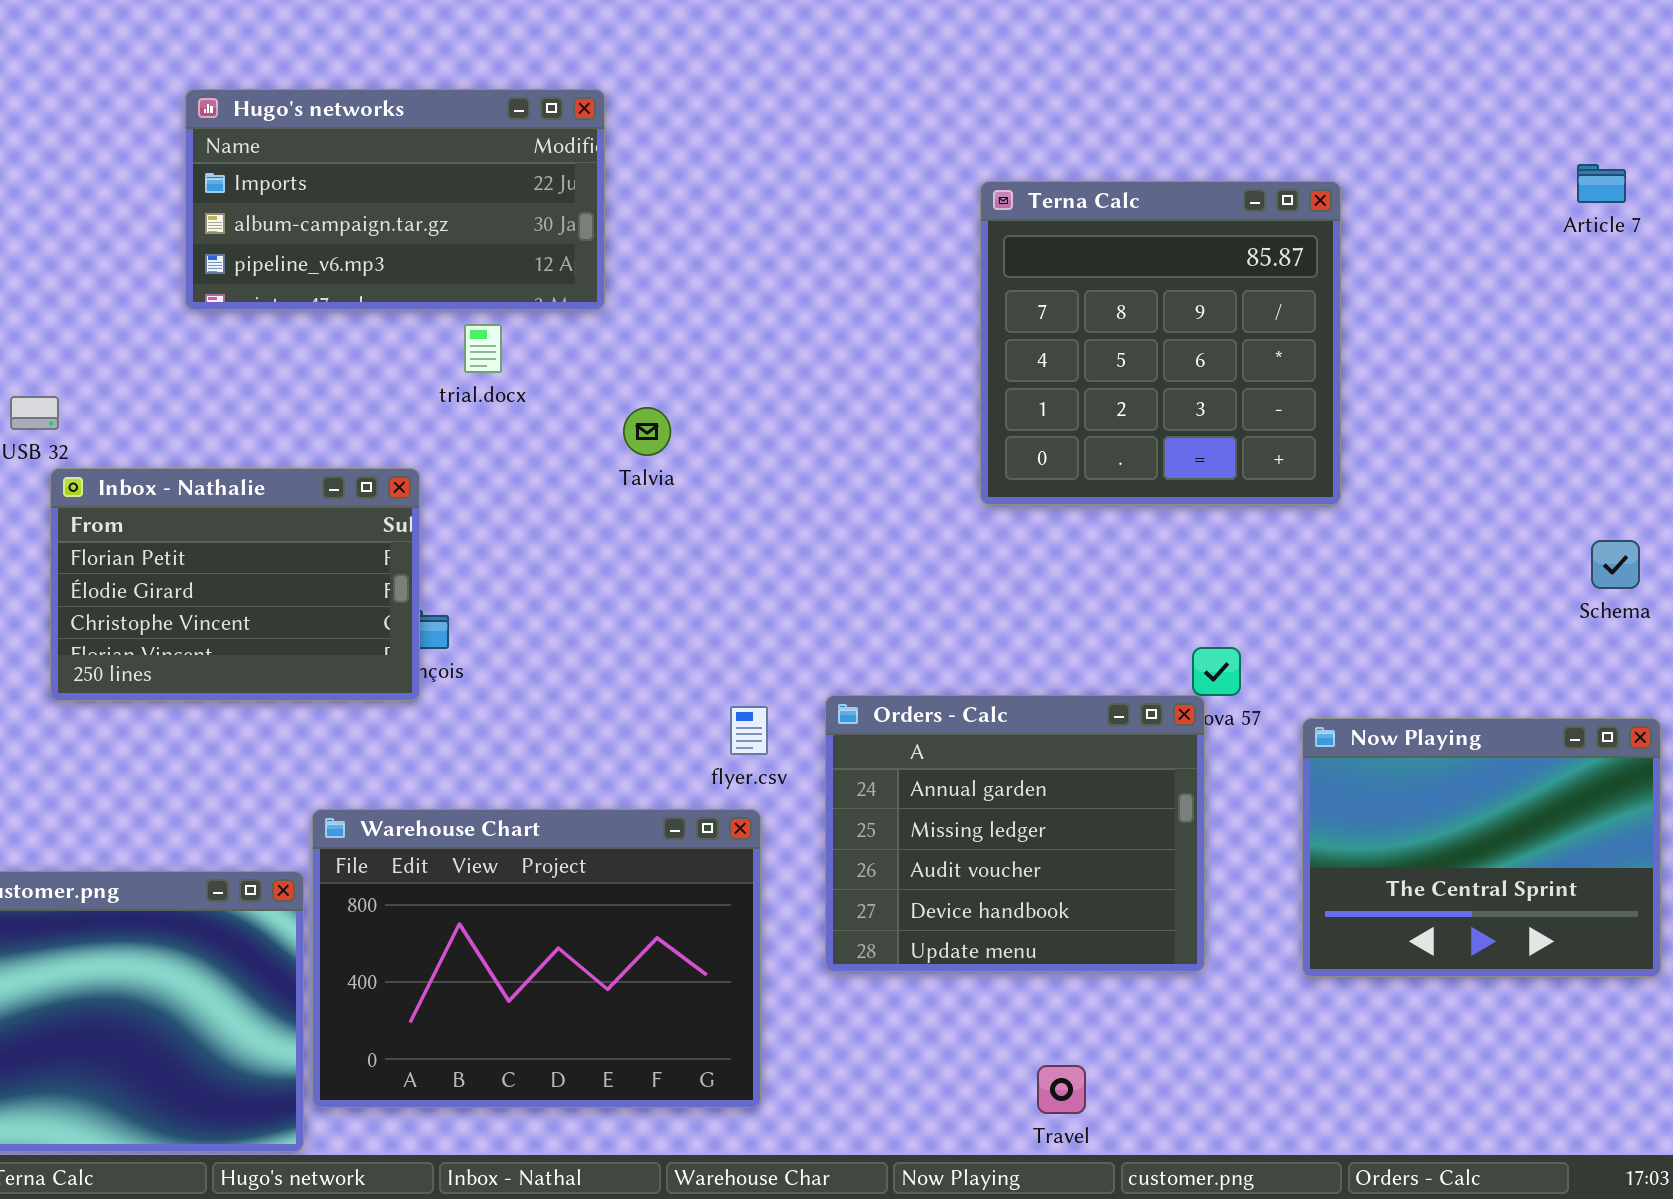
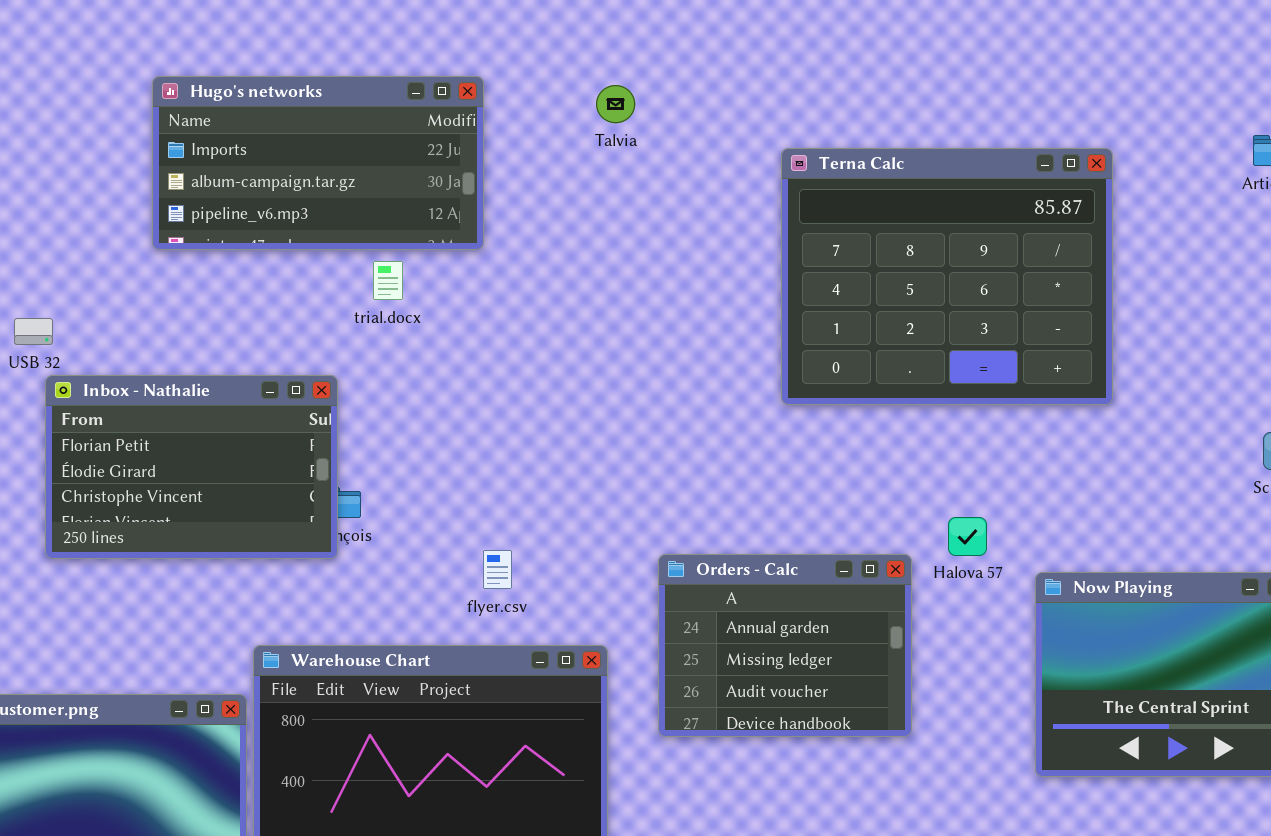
Terna Calc: [980,181,1341,505] -> [781,148,1113,405], resized
Talvia: [623,407,671,456] -> [596,85,635,123], moved
Orders - Calc: [825,695,1205,972] -> [658,554,912,737], resized
flyer.csv: [730,706,768,755] -> [483,550,512,589], moved

